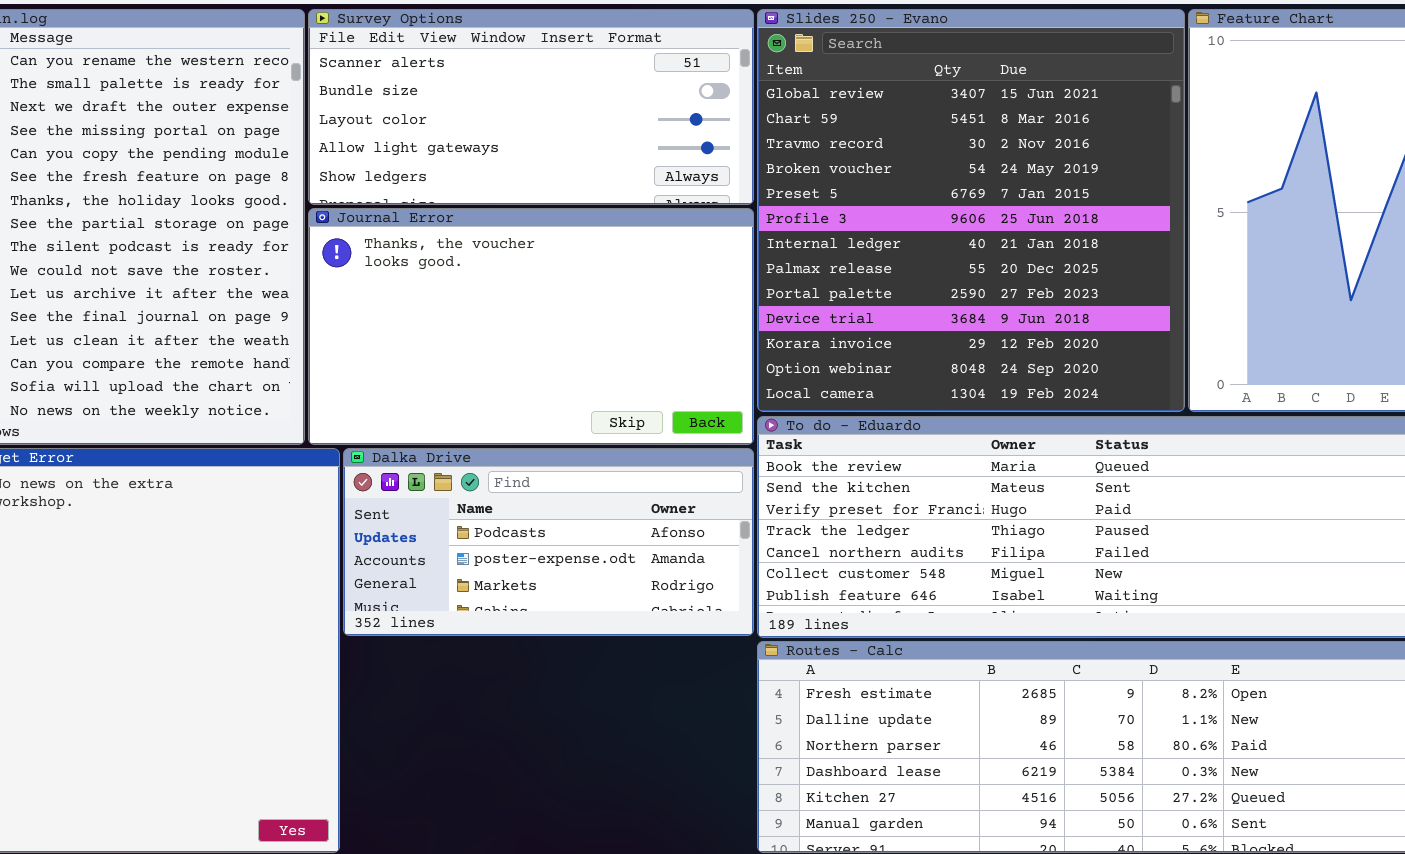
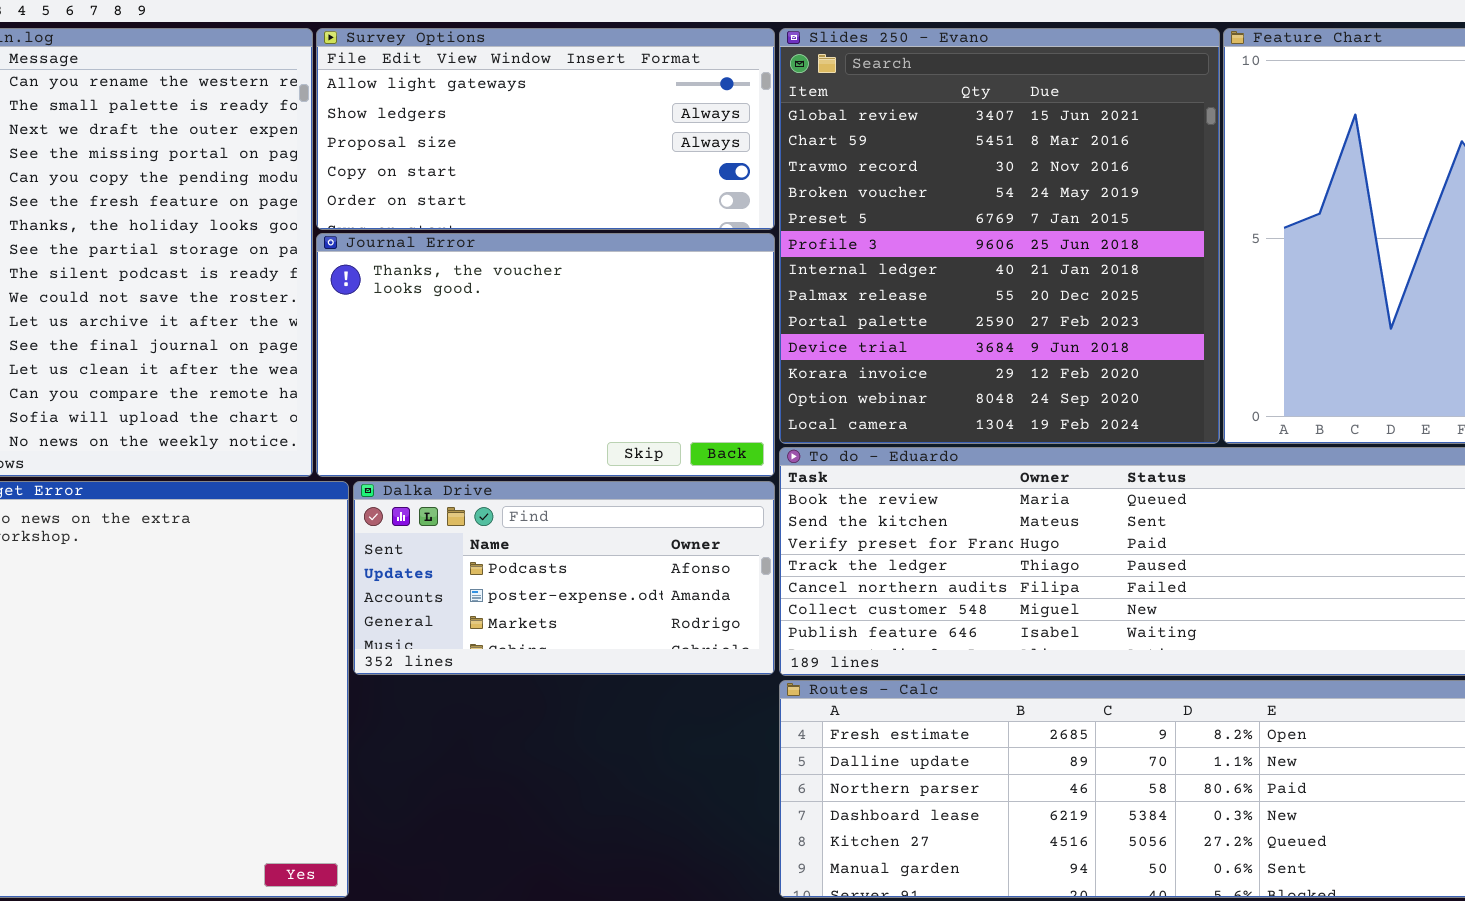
Survey Options: [308,9,754,205] -> [316,28,775,230], scrolled down 3 rows

